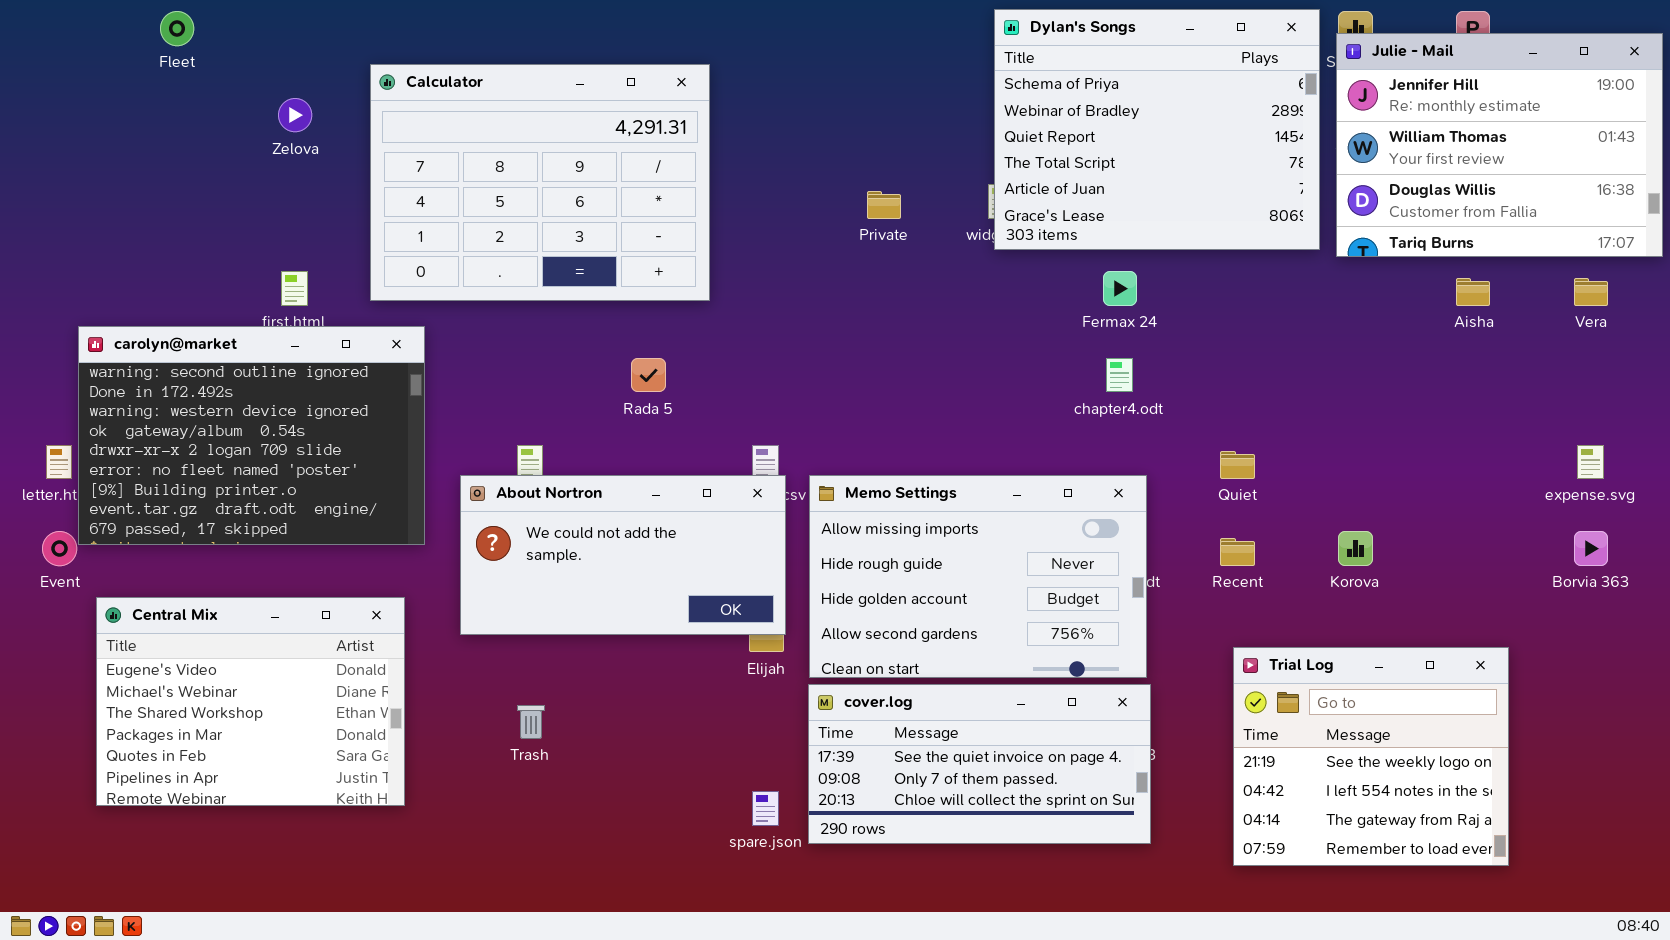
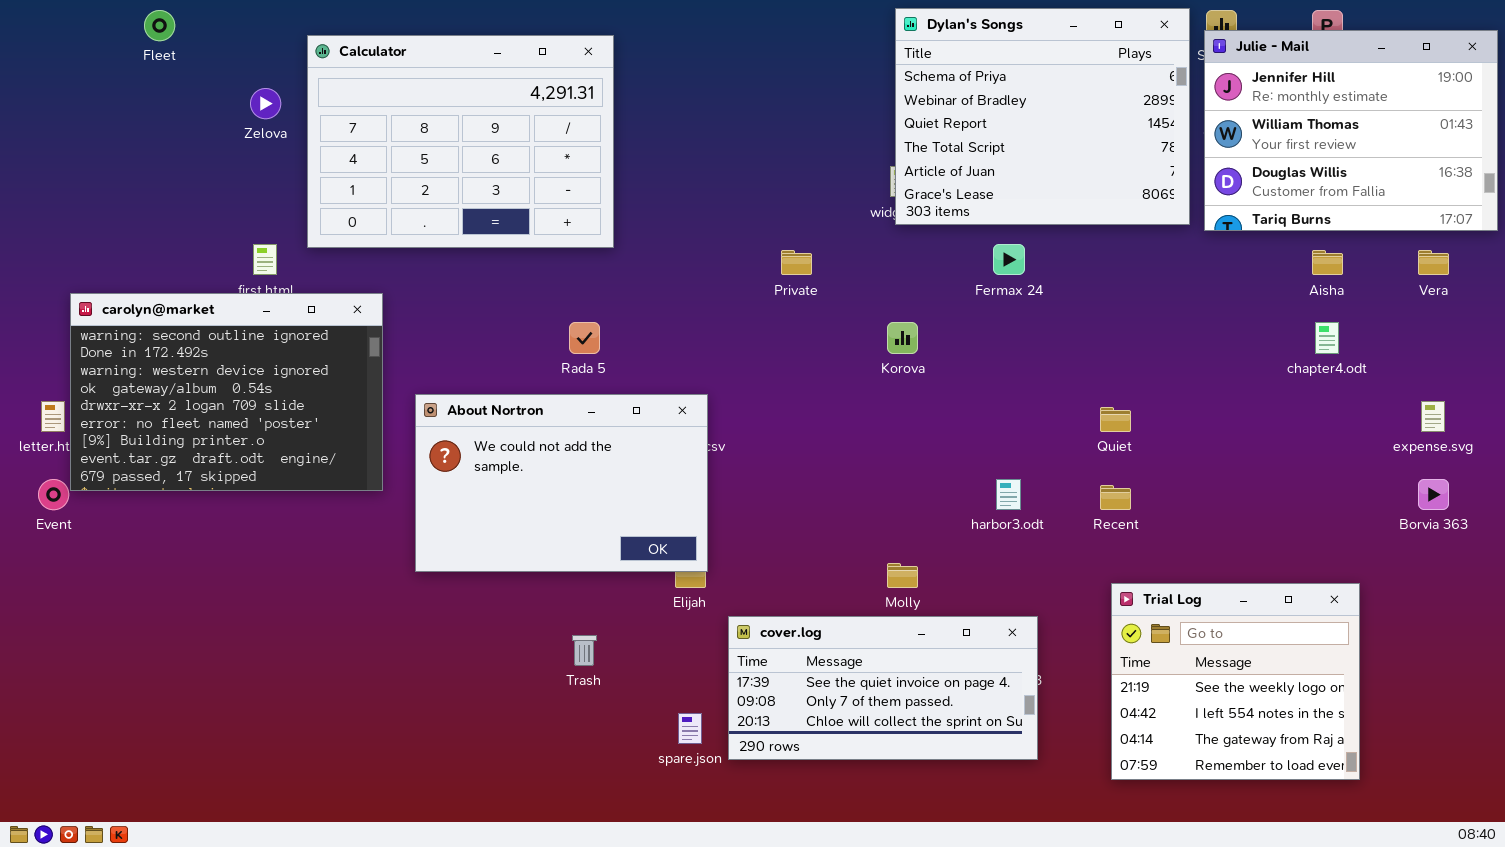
Calculator: [370,64,710,301] -> [307,35,614,248], moved
Private: [867,191,901,219] -> [781,250,812,275], moved
chapter4.odt: [1106,358,1133,392] -> [1315,322,1339,354], moved
About Nortron: [460,475,786,635] -> [415,394,708,572], resized
Memo Settings: [809,475,1147,678] -> none, closed
Korova: [1338,531,1373,566] -> [887,322,918,354], moved
Central Mix: [96,597,405,806] -> none, closed
Trash: [517,705,545,739] -> [572,635,597,666], moved

